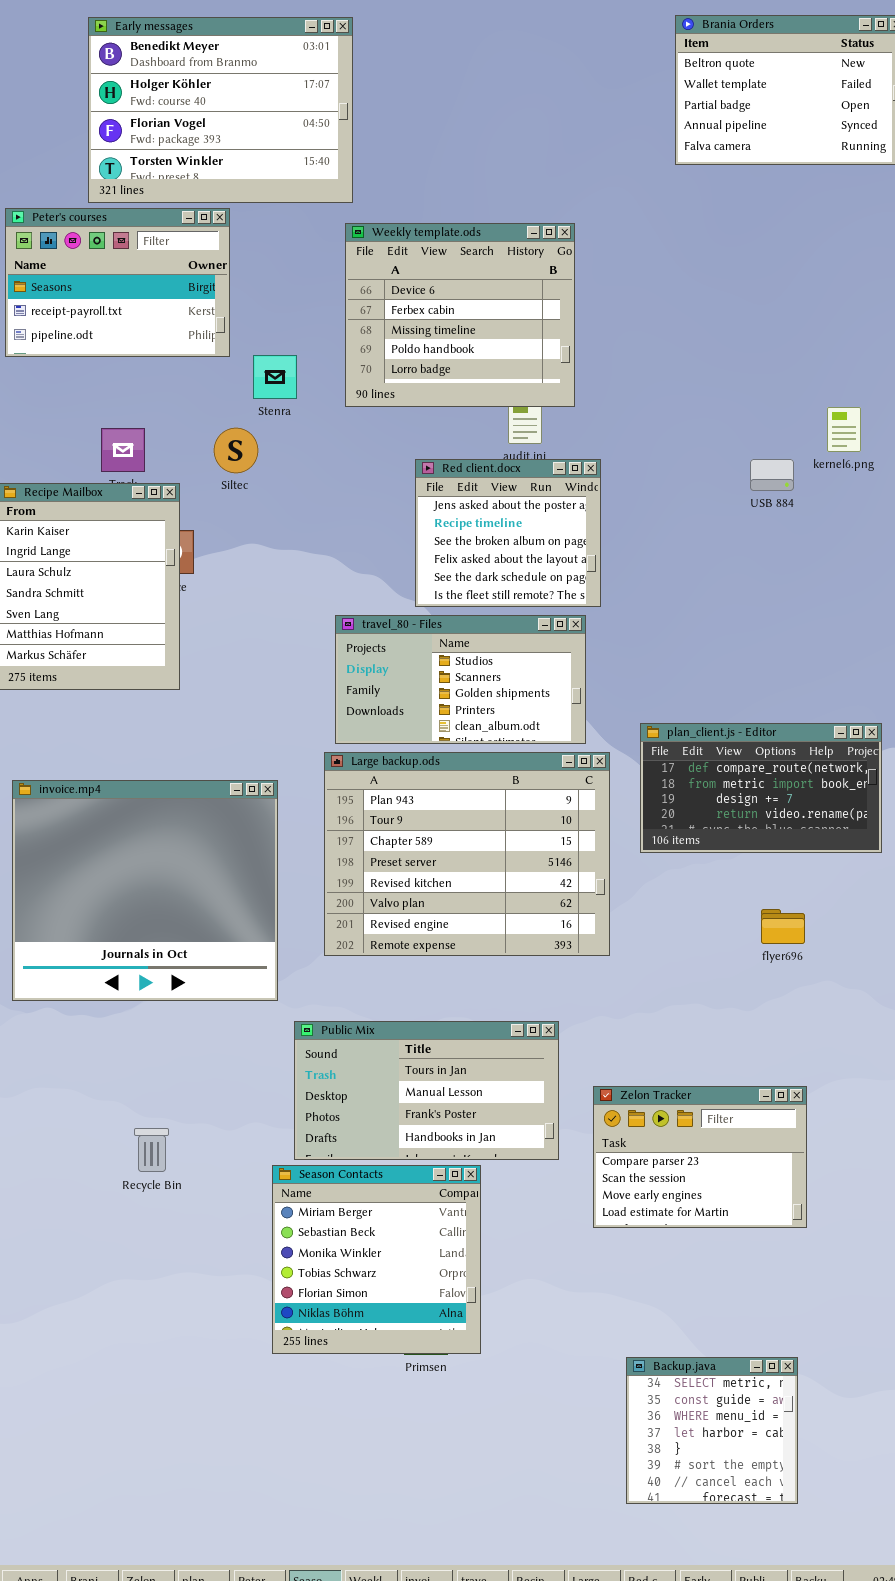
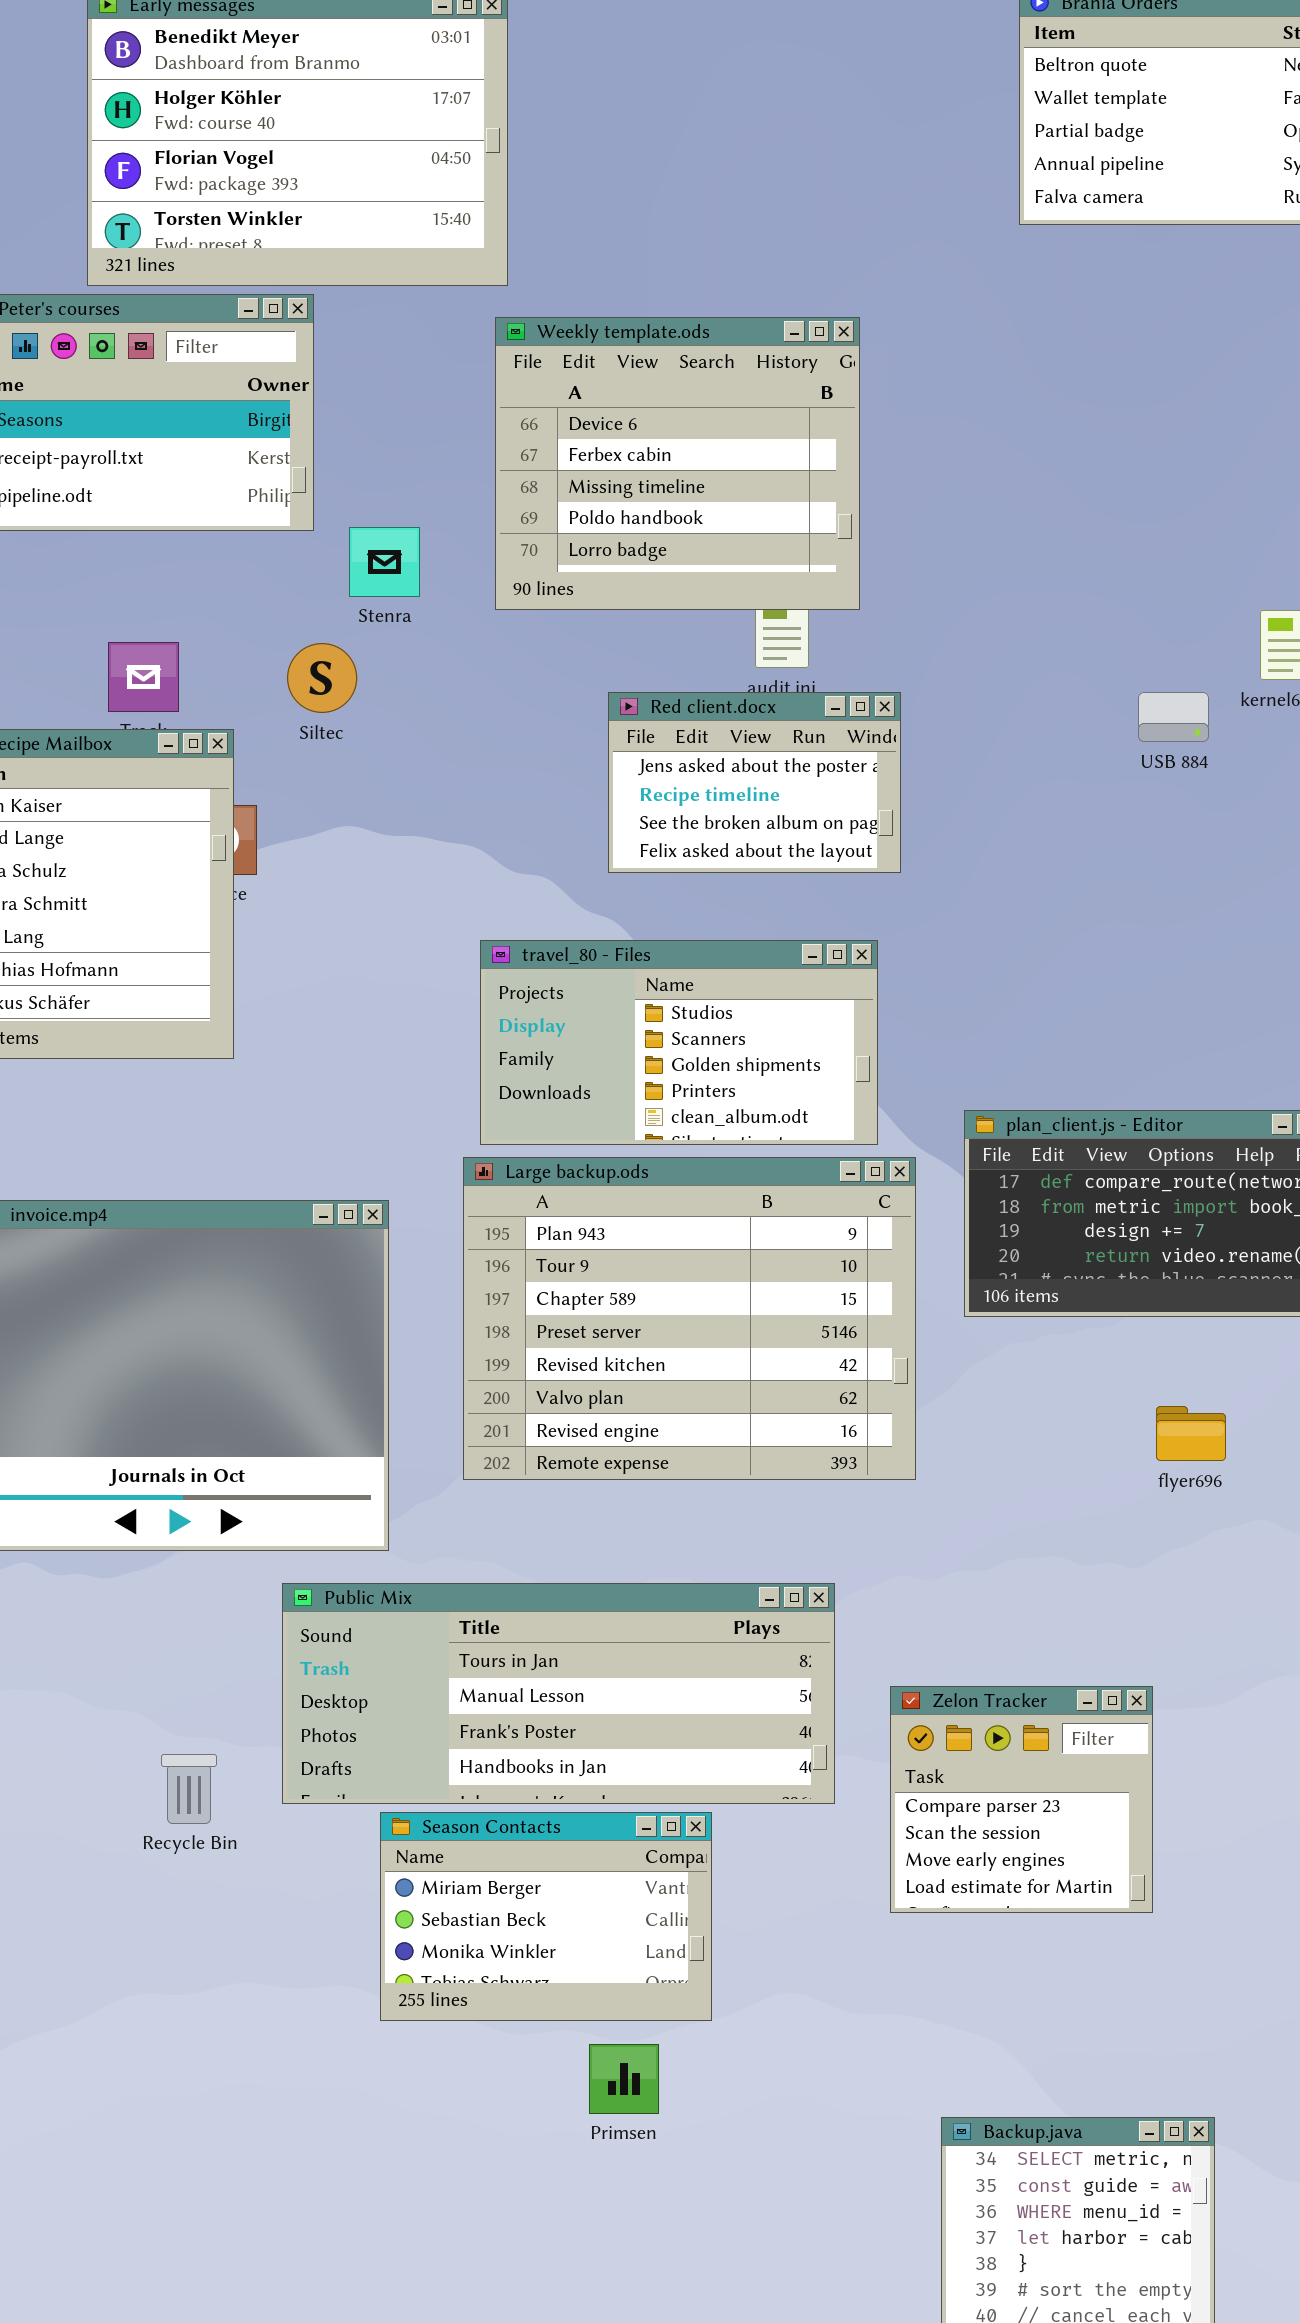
Red client.docx: [415,459,601,607] -> [608,692,901,873], resized
Public Mix: [294,1021,559,1160] -> [282,1583,835,1804], resized
Zelon Tracker: [593,1086,807,1228] -> [890,1686,1153,1913], resized
Season Contacts: [272,1165,481,1354] -> [380,1812,712,2021], resized

